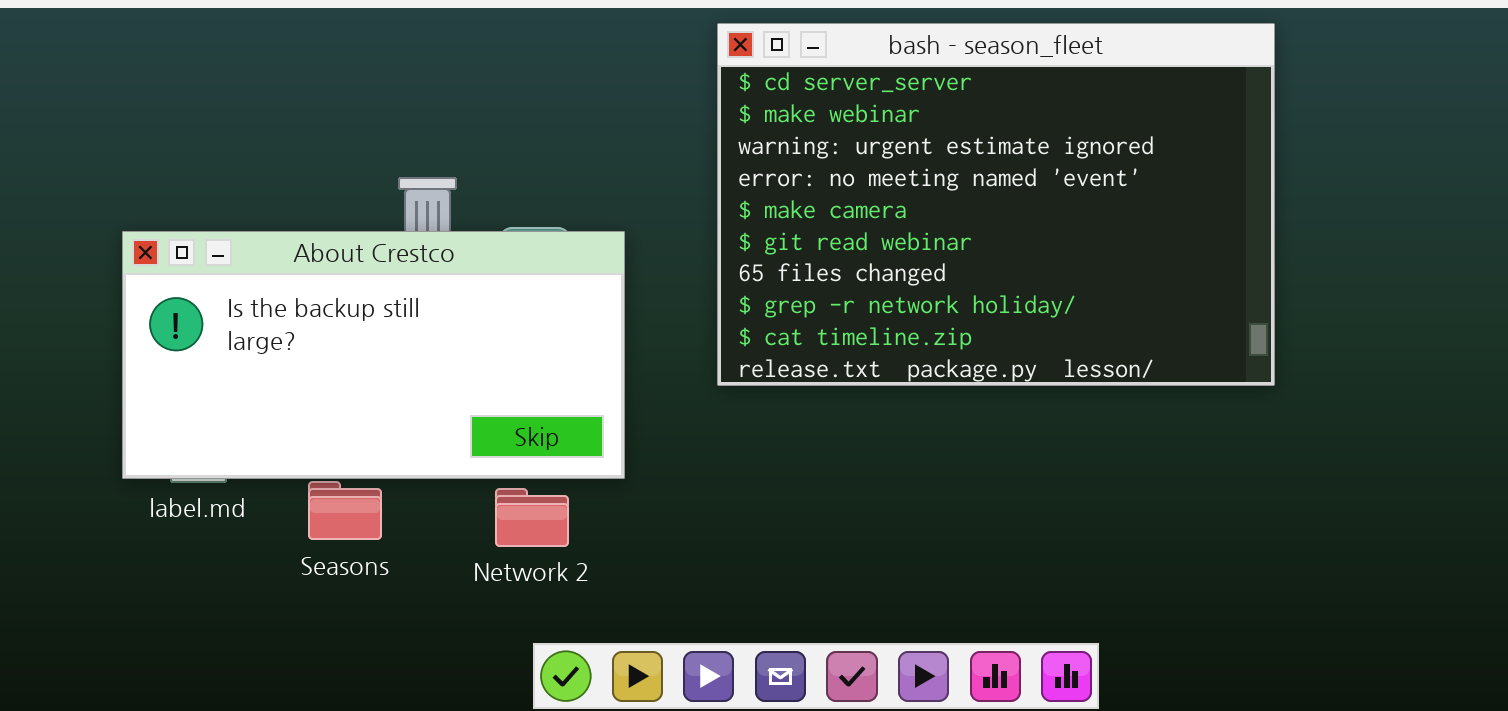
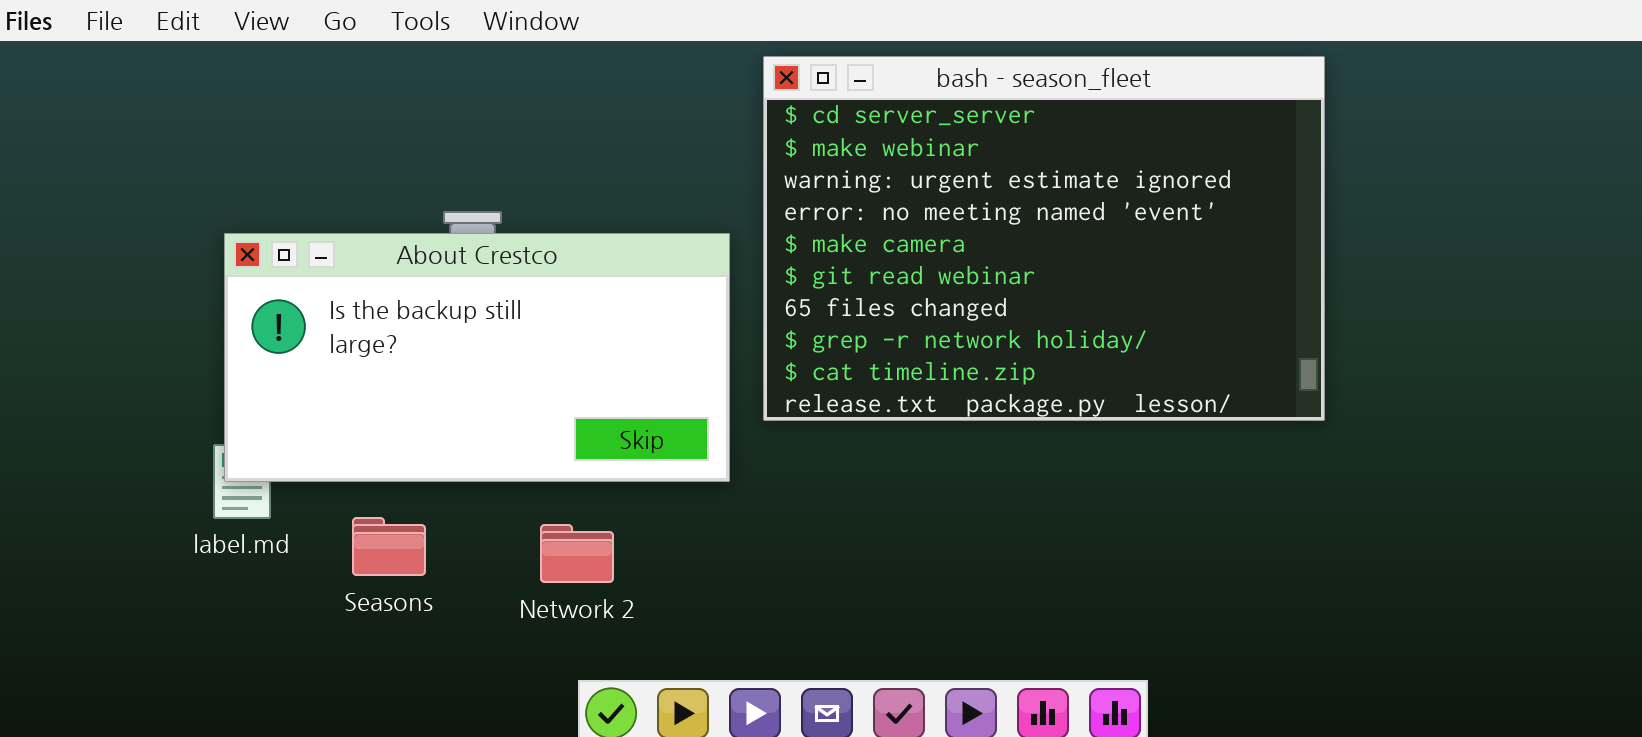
About Crestco: [122,231,625,479] -> [224,233,730,482], moved

